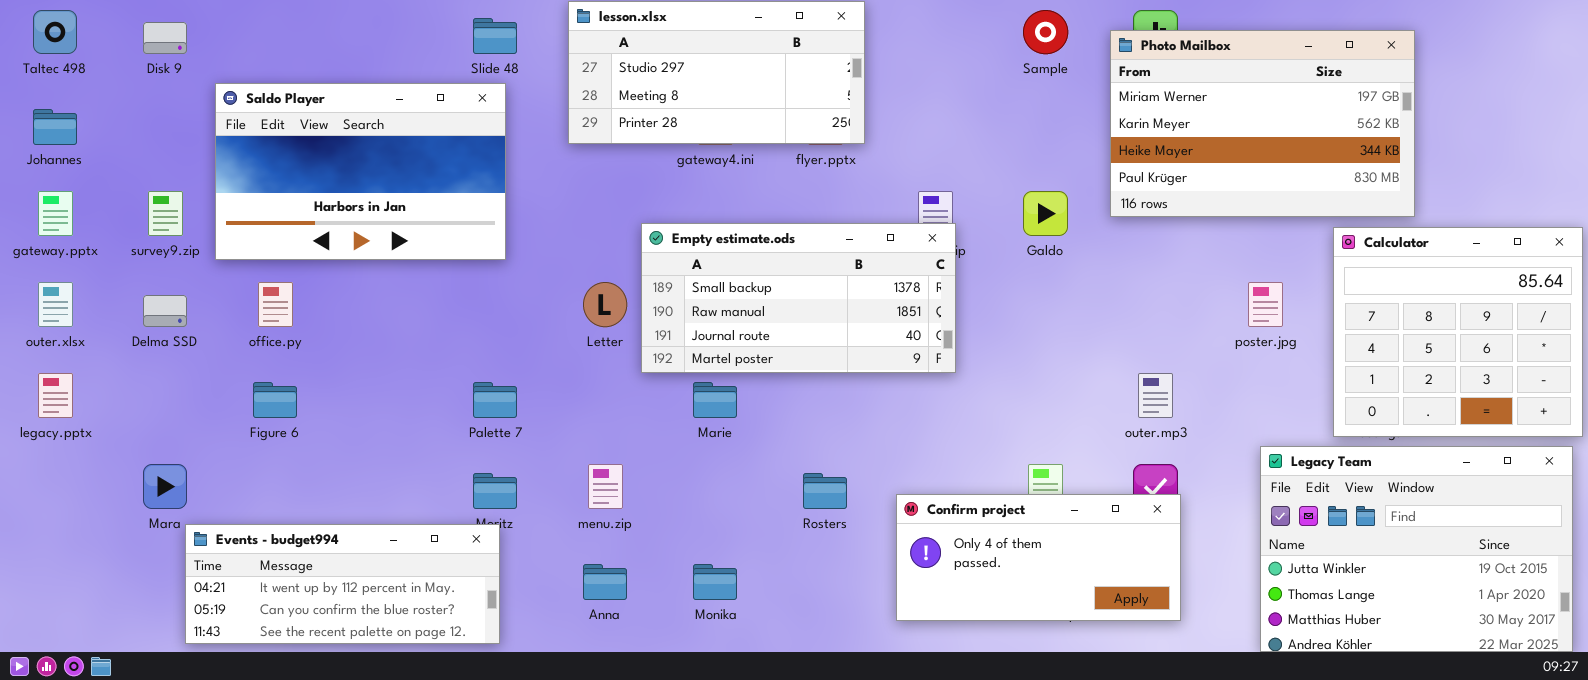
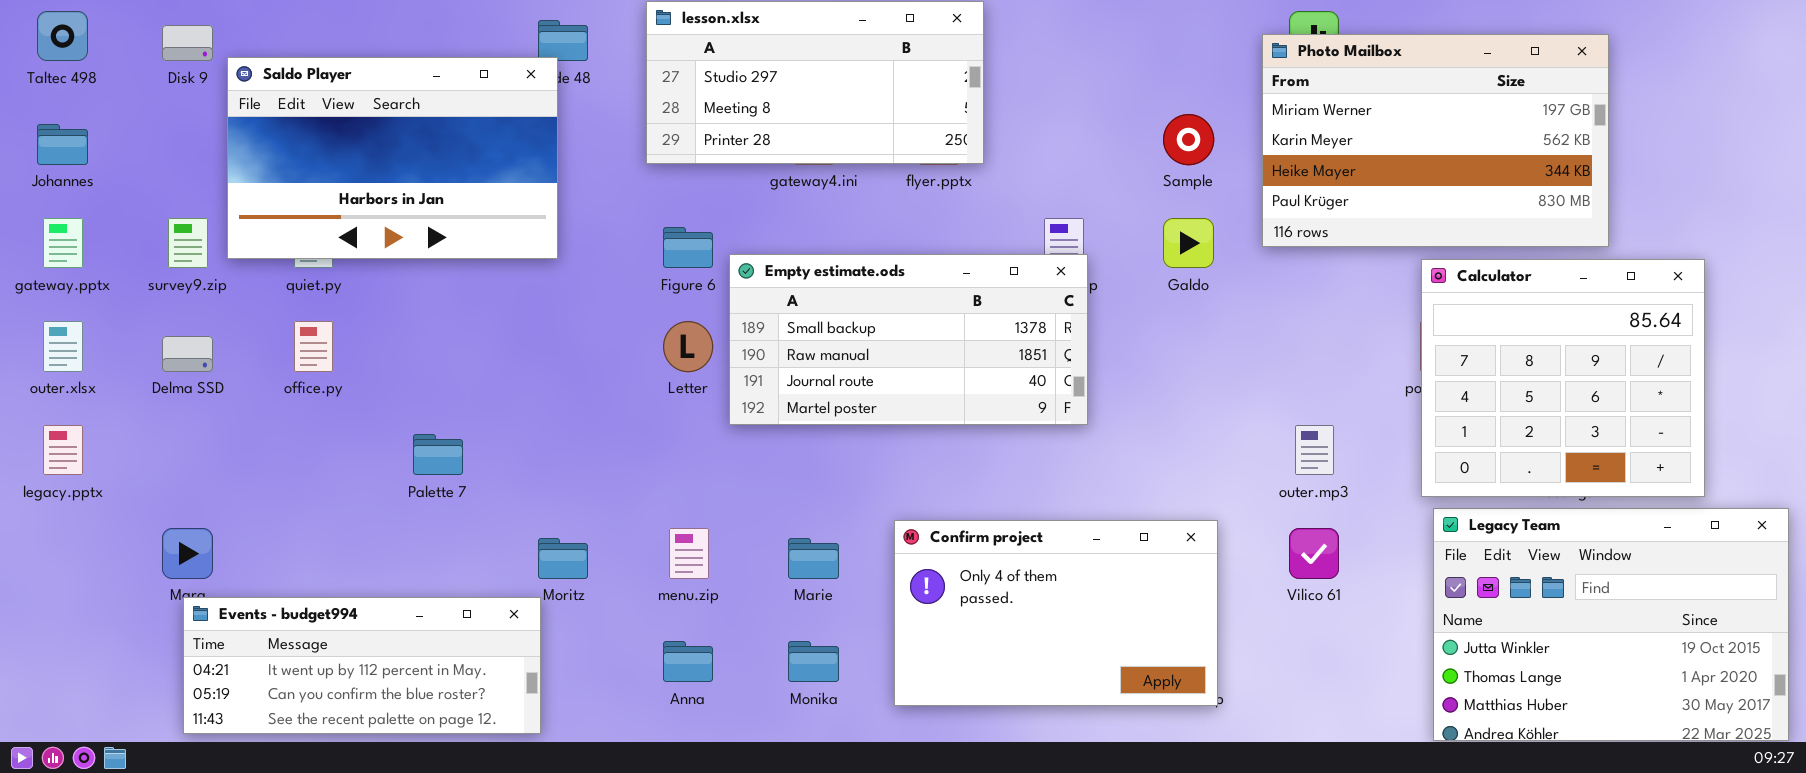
Sample: [1023,10,1068,54] -> [1163,114,1214,165], moved
Saldo Player: [215,83,506,260] -> [227,57,558,259], moved
Calculator: [1333,227,1583,437] -> [1421,259,1705,497], moved
Figure 6: [253,382,297,418] -> [663,227,713,268], moved
Palette 7: [473,382,517,418] -> [413,434,463,475], moved
Marie: [693,382,737,418] -> [788,538,839,579], moved
Confirm project: [896,494,1181,621] -> [894,520,1218,706], moved, resized
Events - budget994: [185,524,500,644] -> [183,597,541,734], moved

